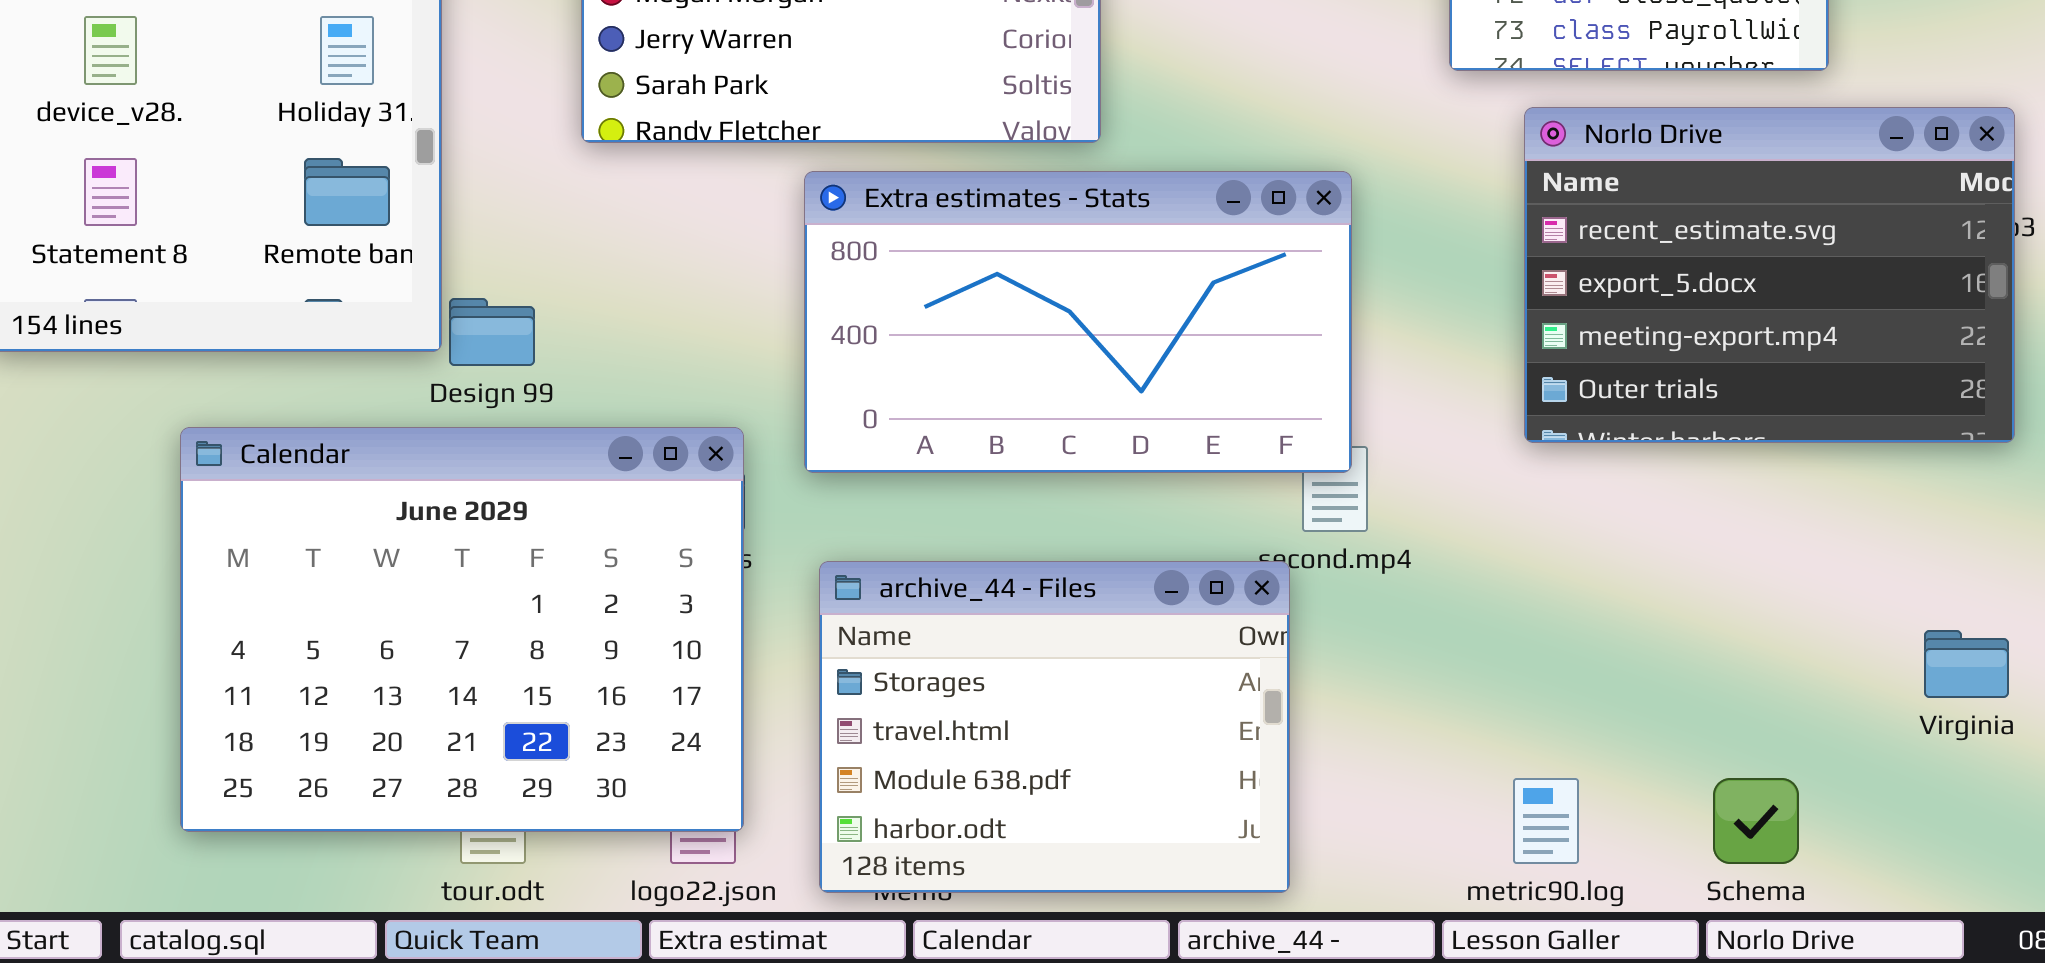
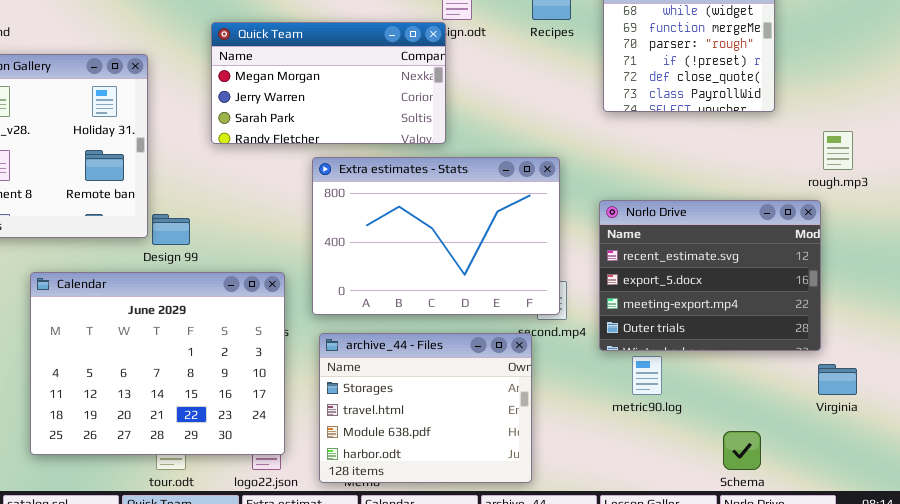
Norlo Drive: [1524,107,2015,443] -> [599,200,821,351], moved
Extra estimates - Stats: [804,171,1352,473] -> [312,157,560,315], resized
metric90.log: [1513,778,1579,864] -> [632,356,662,395], moved

